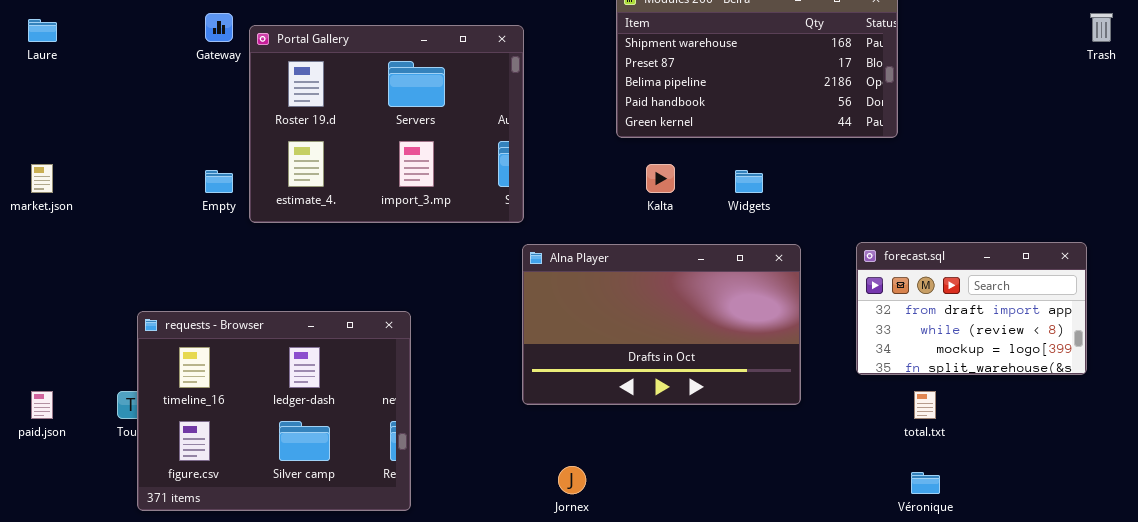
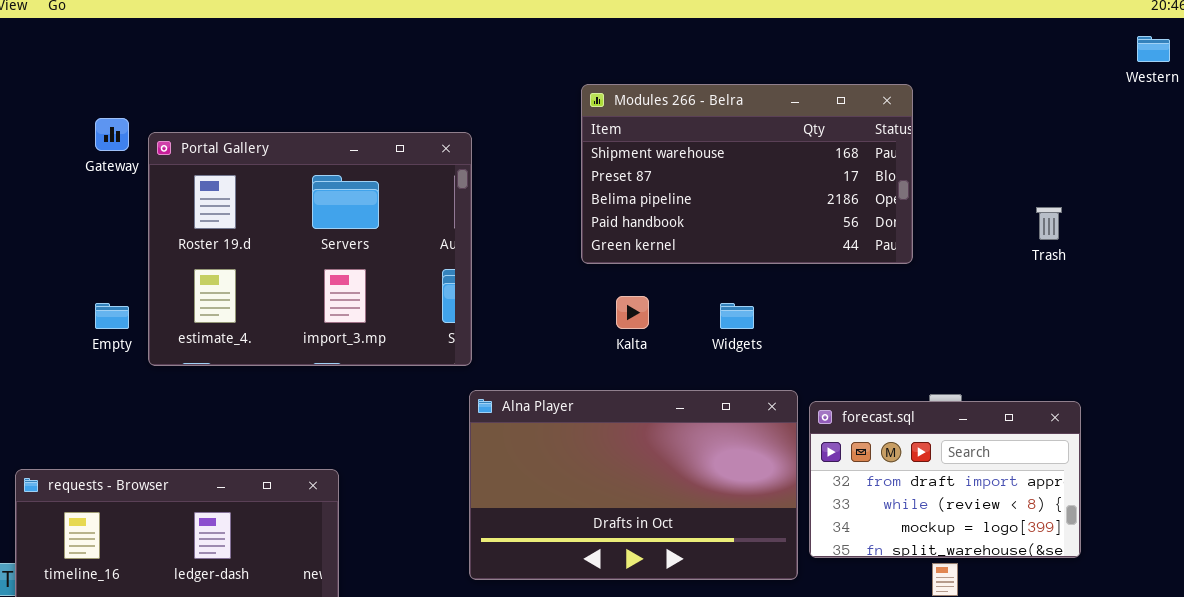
Trash: [1090,13,1113,42] -> [1036,207,1062,240], moved
forecast.sql: [856,242,1087,375] -> [809,401,1081,558], moved

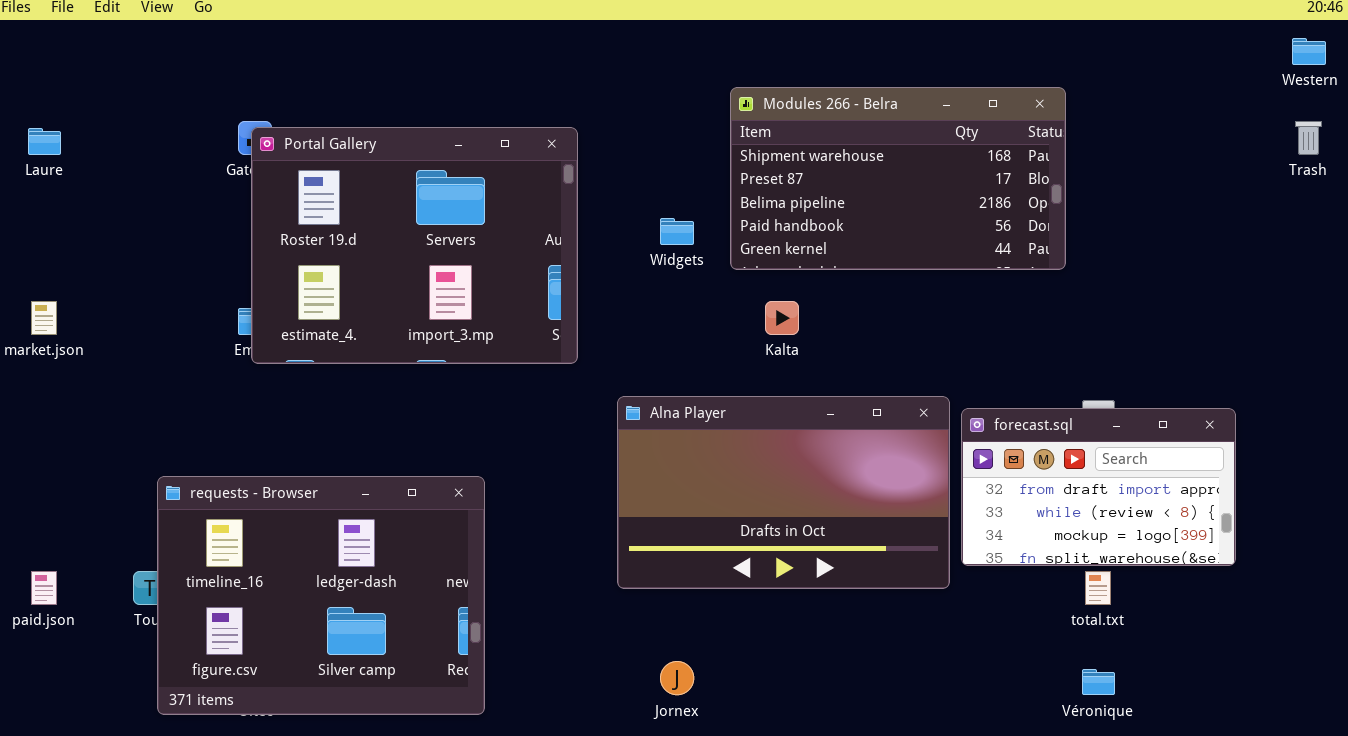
Portal Gallery: [148,132,472,366] -> [251,127,578,364], moved
Trash: [1036,207,1062,240] -> [1295,121,1322,155], moved
Widgets: [720,303,754,329] -> [660,218,694,245], moved

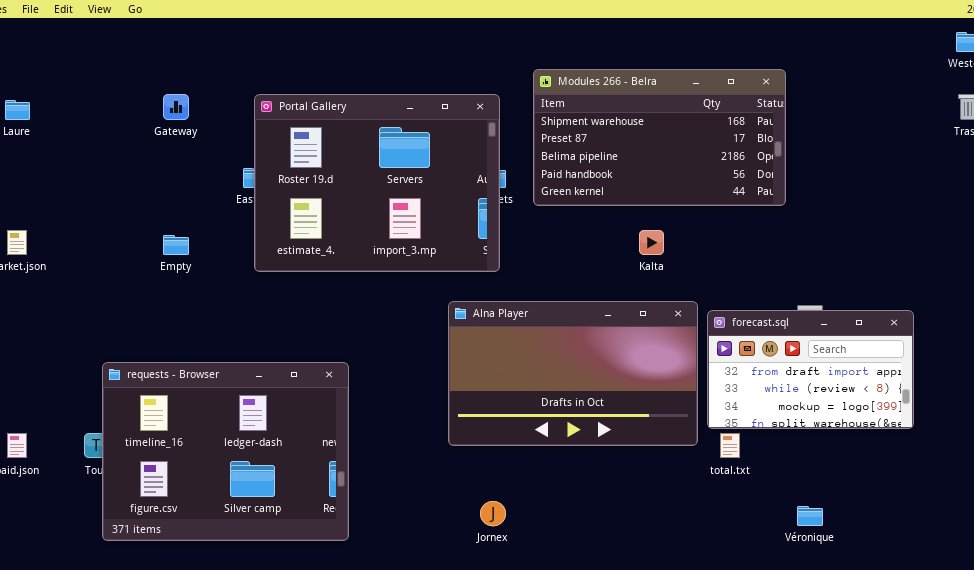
Portal Gallery: [251,127,578,364] -> [254,94,500,272], moved
Kalta: [765,301,799,335] -> [639,230,664,255], moved
total.txt: [1085,571,1111,605] -> [720,433,740,458], moved

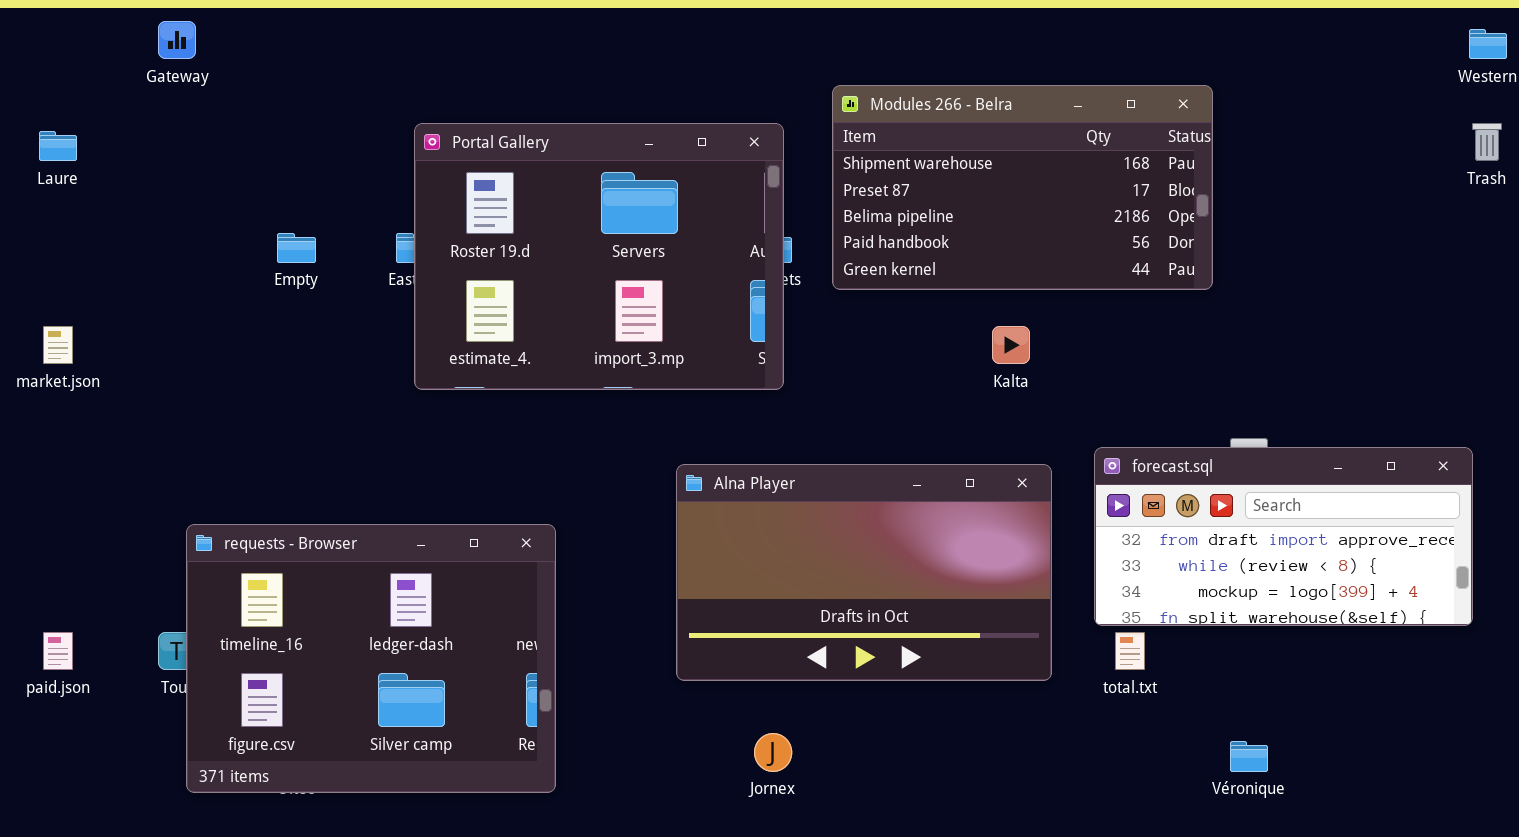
Gateway: [163,94,189,120] -> [158,21,196,59], moved
Empty: [163,235,189,255] -> [277,233,316,263], moved
Alna Player: [448,301,698,446] -> [676,464,1052,681], moved
forecast.sql: [707,310,914,429] -> [1094,447,1473,626], resized

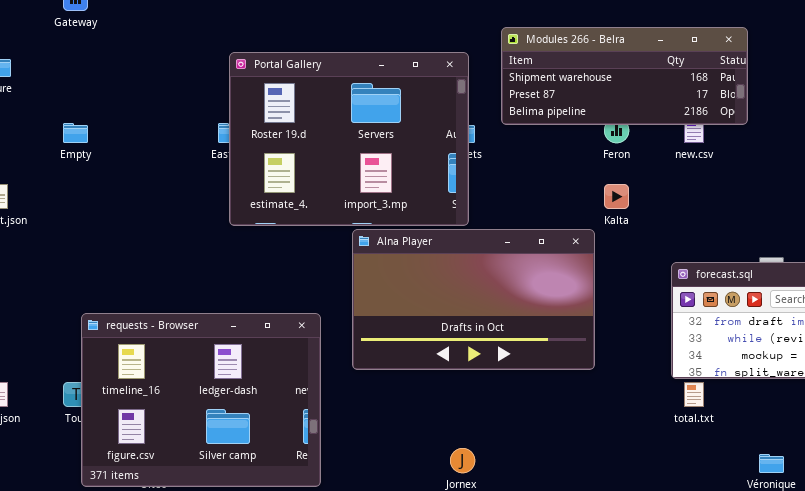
Modules 266 - Belra: [832,85,1213,290] -> [501,27,748,125], resized
Empty: [277,233,316,263] -> [63,123,88,143], moved
Alna Player: [676,464,1052,681] -> [352,229,595,370], moved

